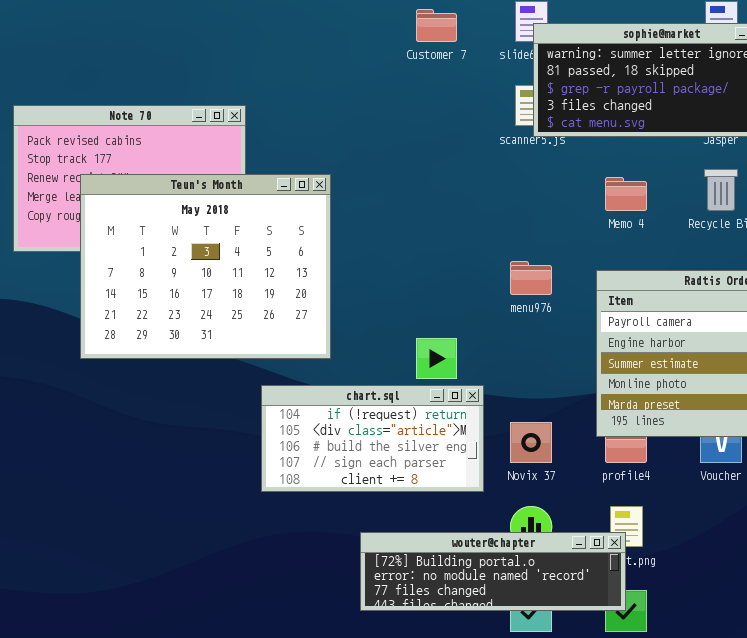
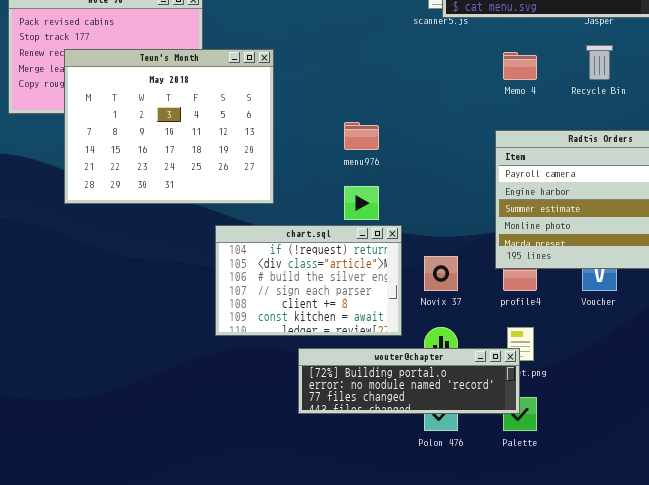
menu976: [510,261,552,295] -> [344,122,379,150], moved
chart.sql: [261,385,484,492] -> [215,225,402,336], resized

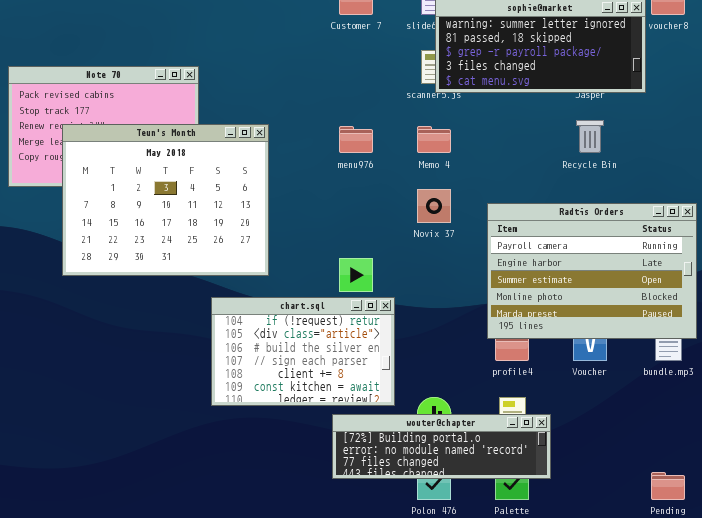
Memo 4: [503,52,537,80] -> [417,126,451,153], moved
menu976: [344,122,379,150] -> [339,126,373,153], moved
Novix 37: [424,256,458,291] -> [417,189,451,223], moved
wouter@chapter: [298,348,520,414] -> [332,414,551,479], moved

